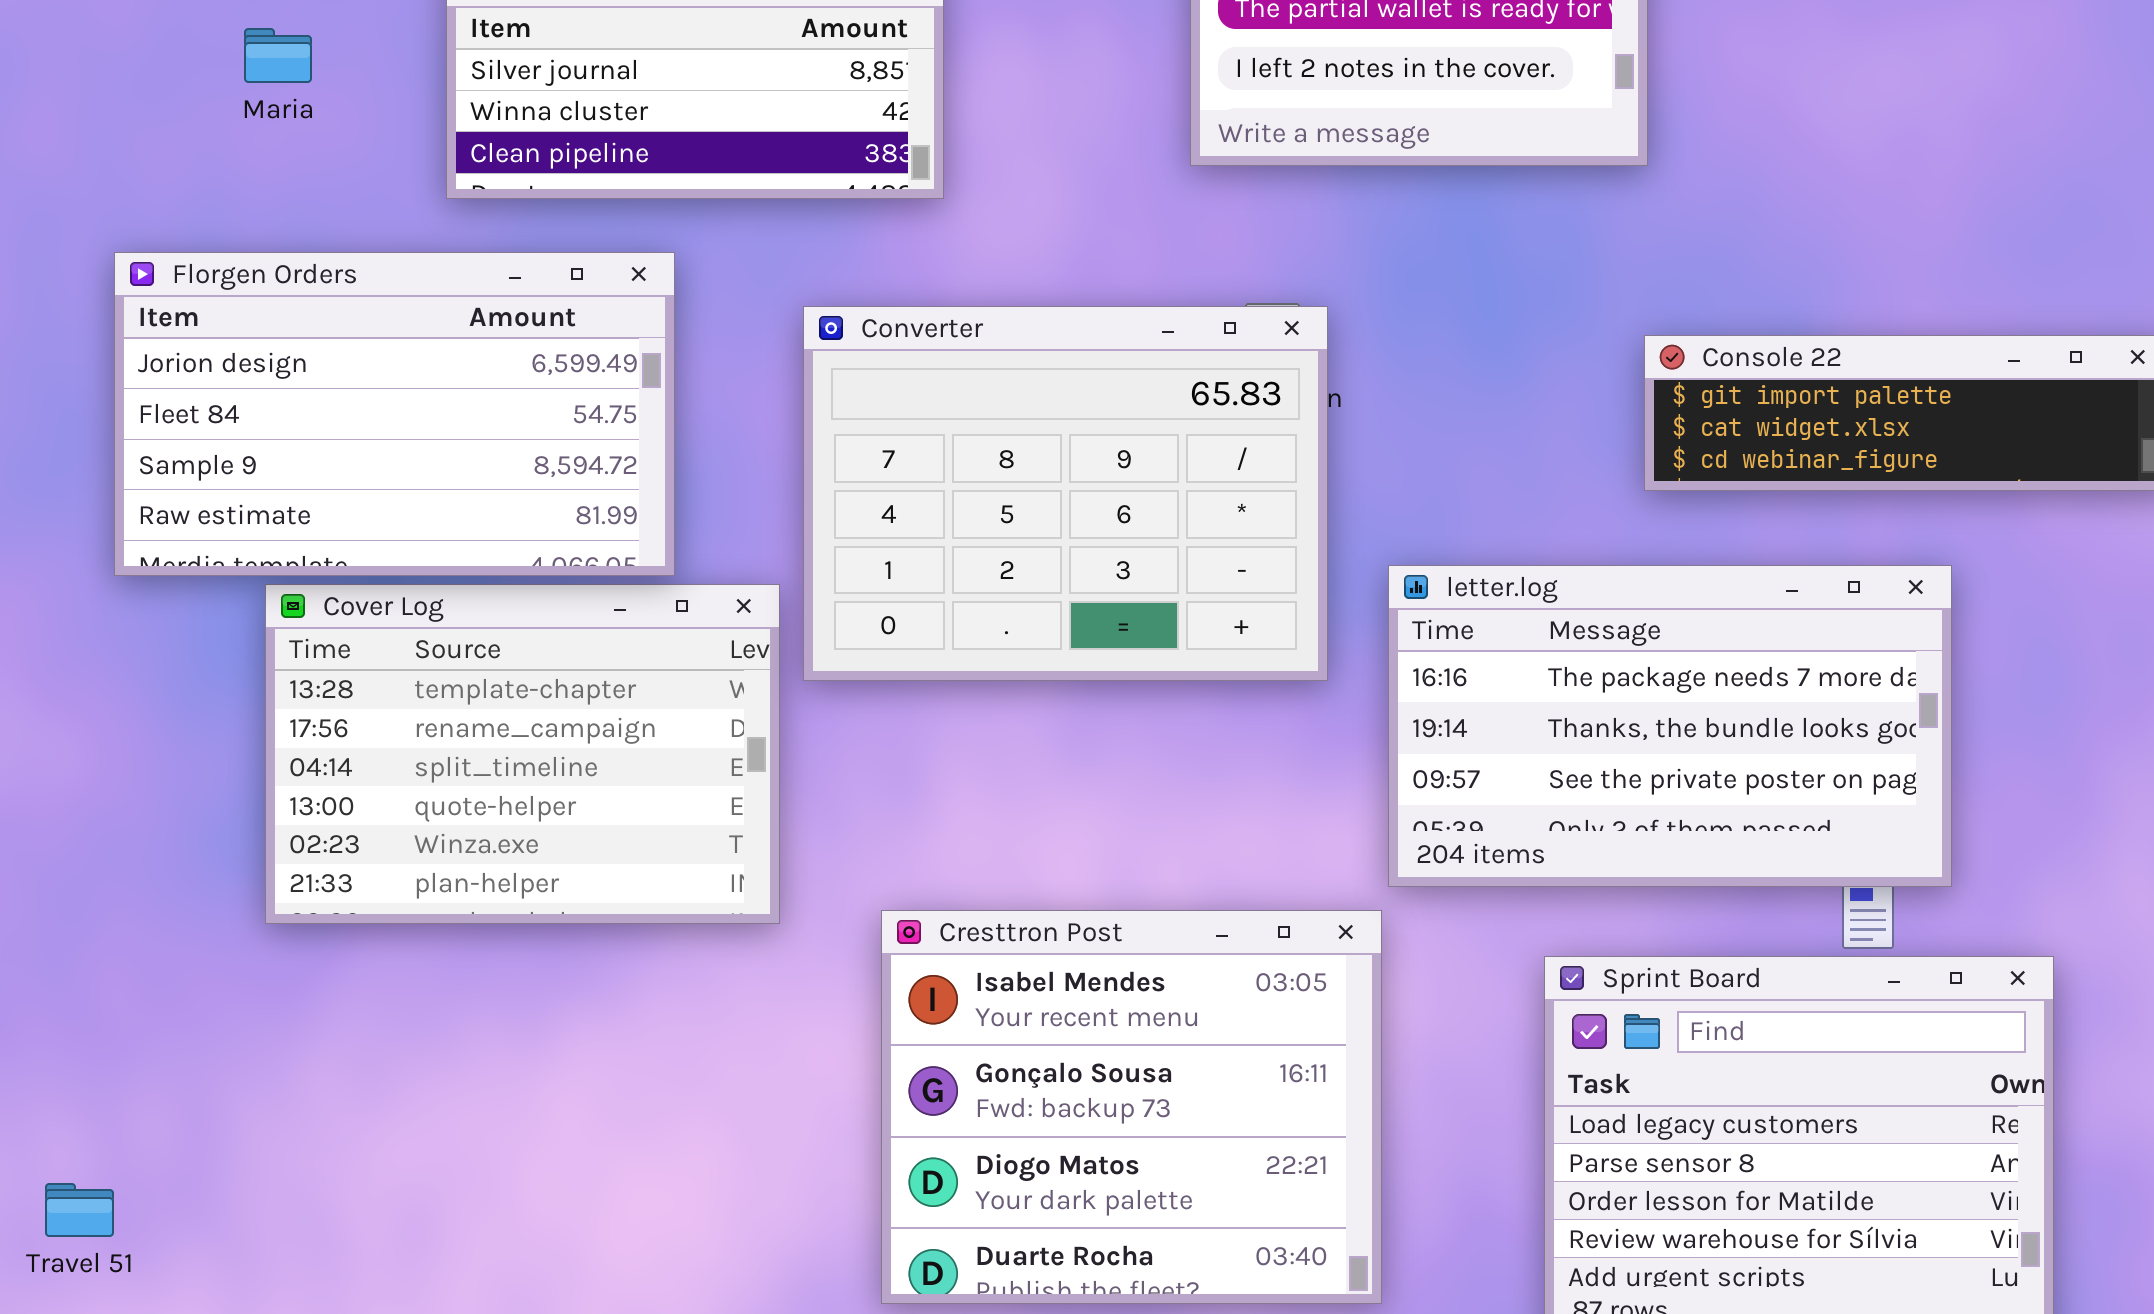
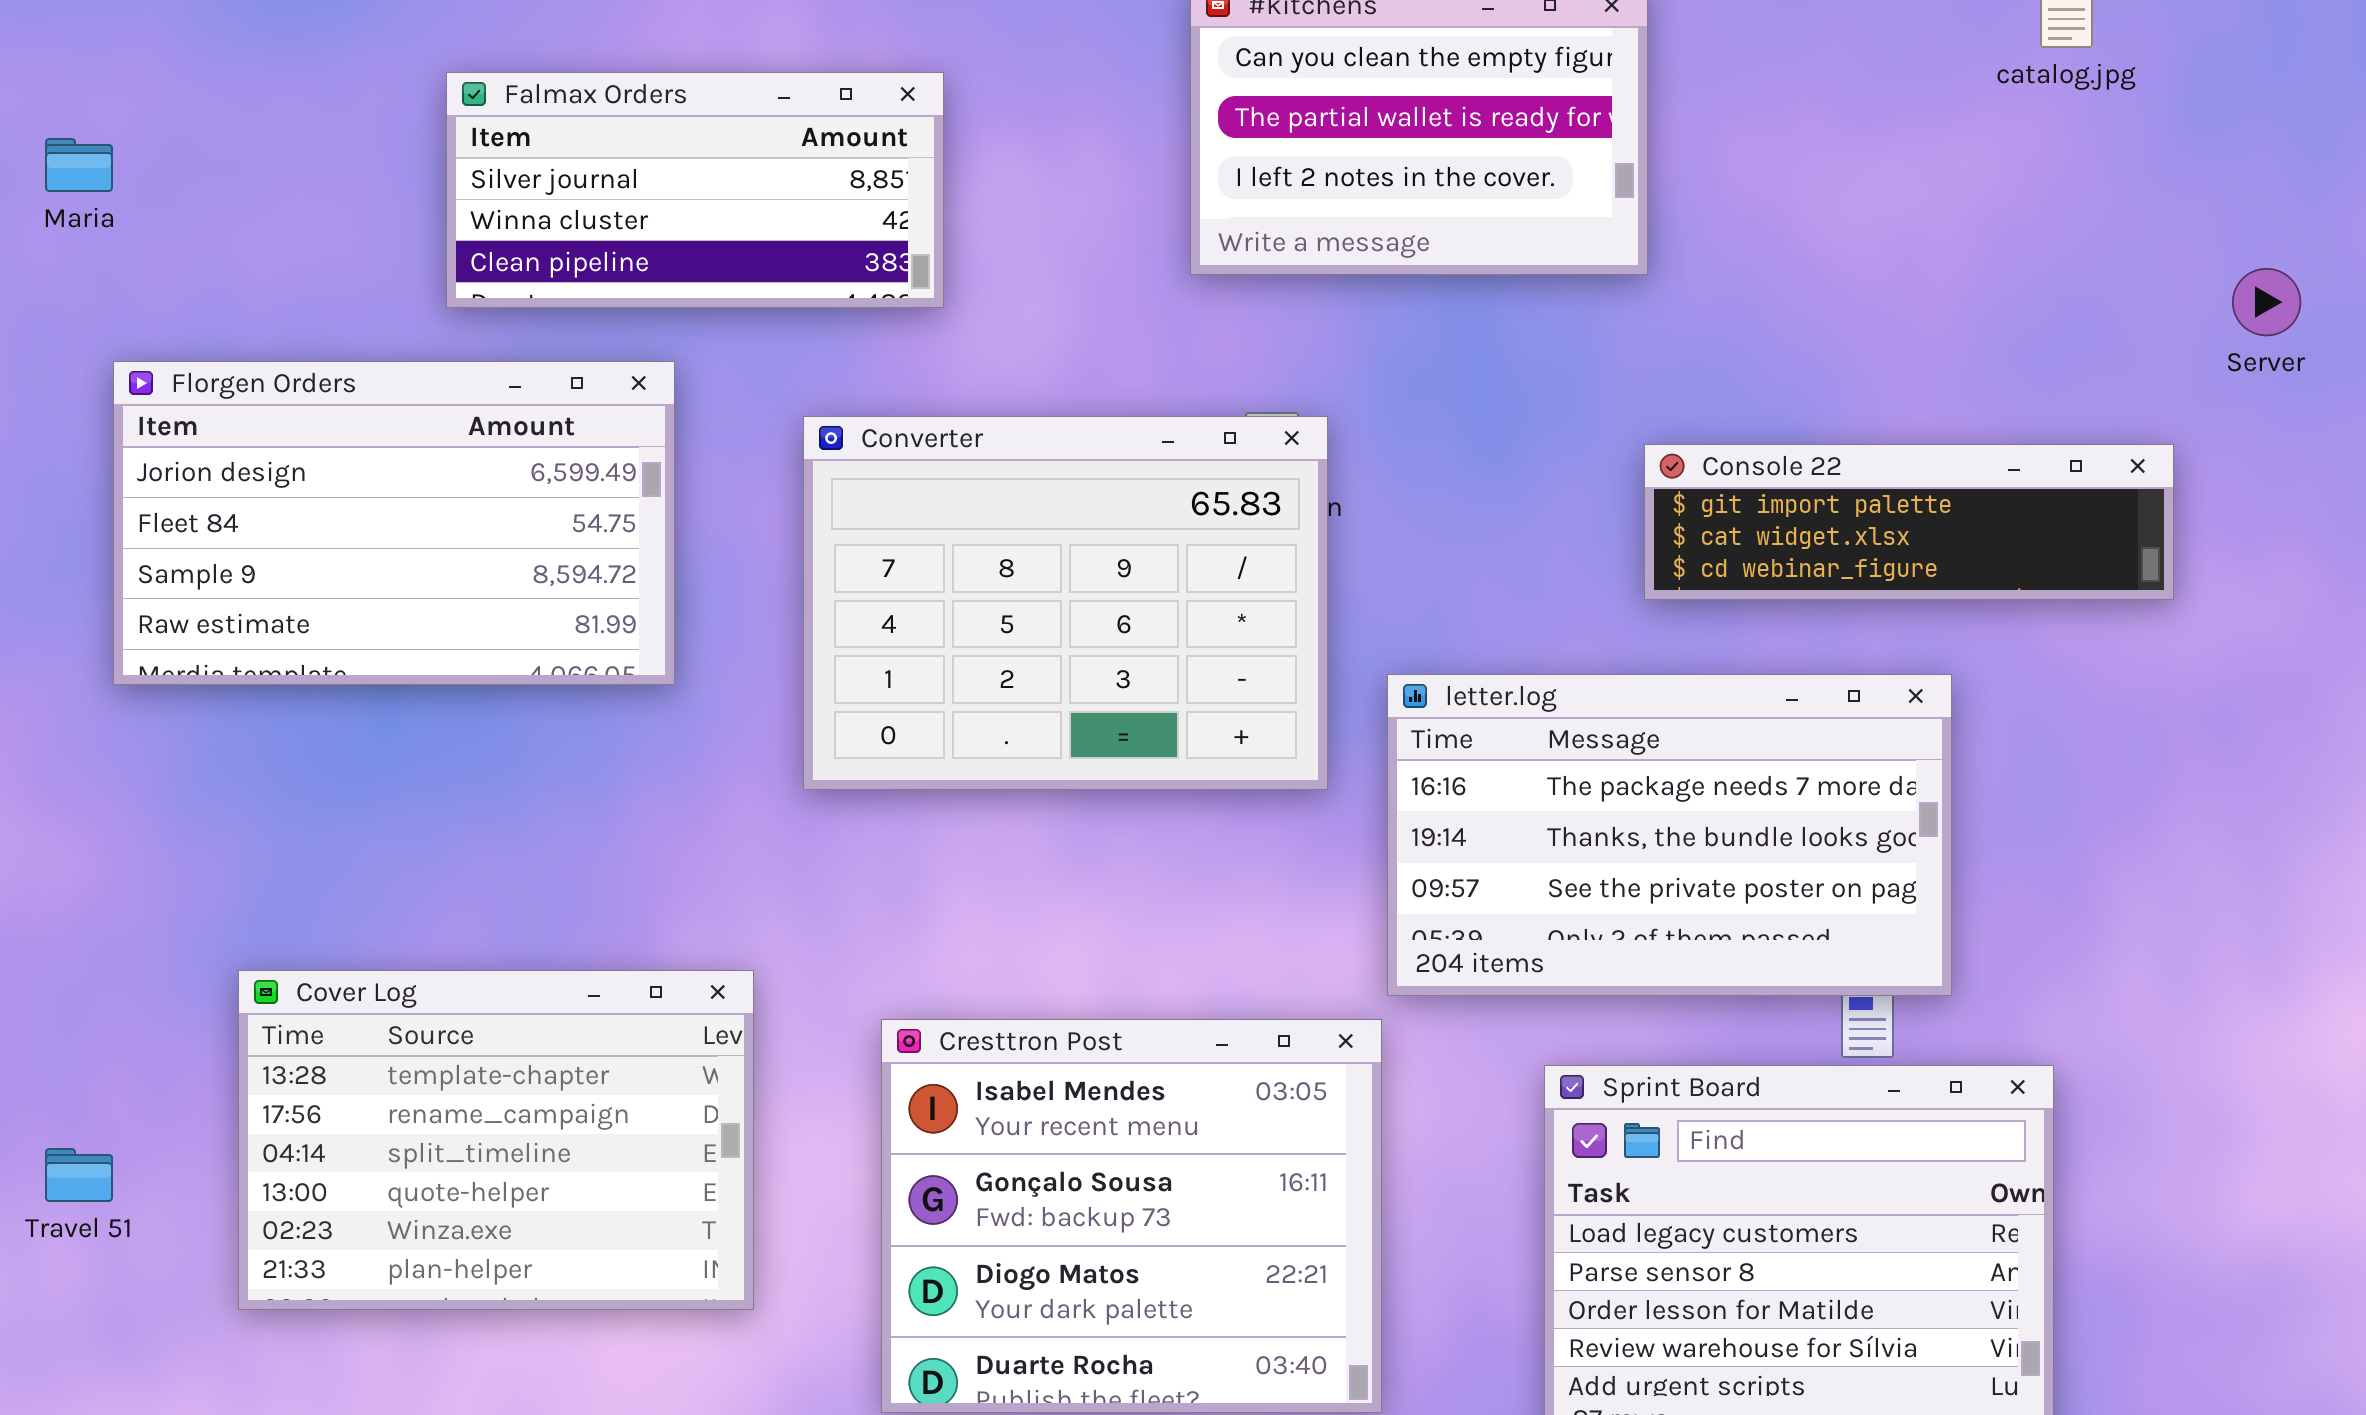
Maria: [244,28,312,83] -> [45,138,113,192], moved
Cover Log: [265,584,780,924] -> [238,970,754,1310], moved
Travel 51: [45,1183,114,1237] -> [45,1148,113,1202], moved

